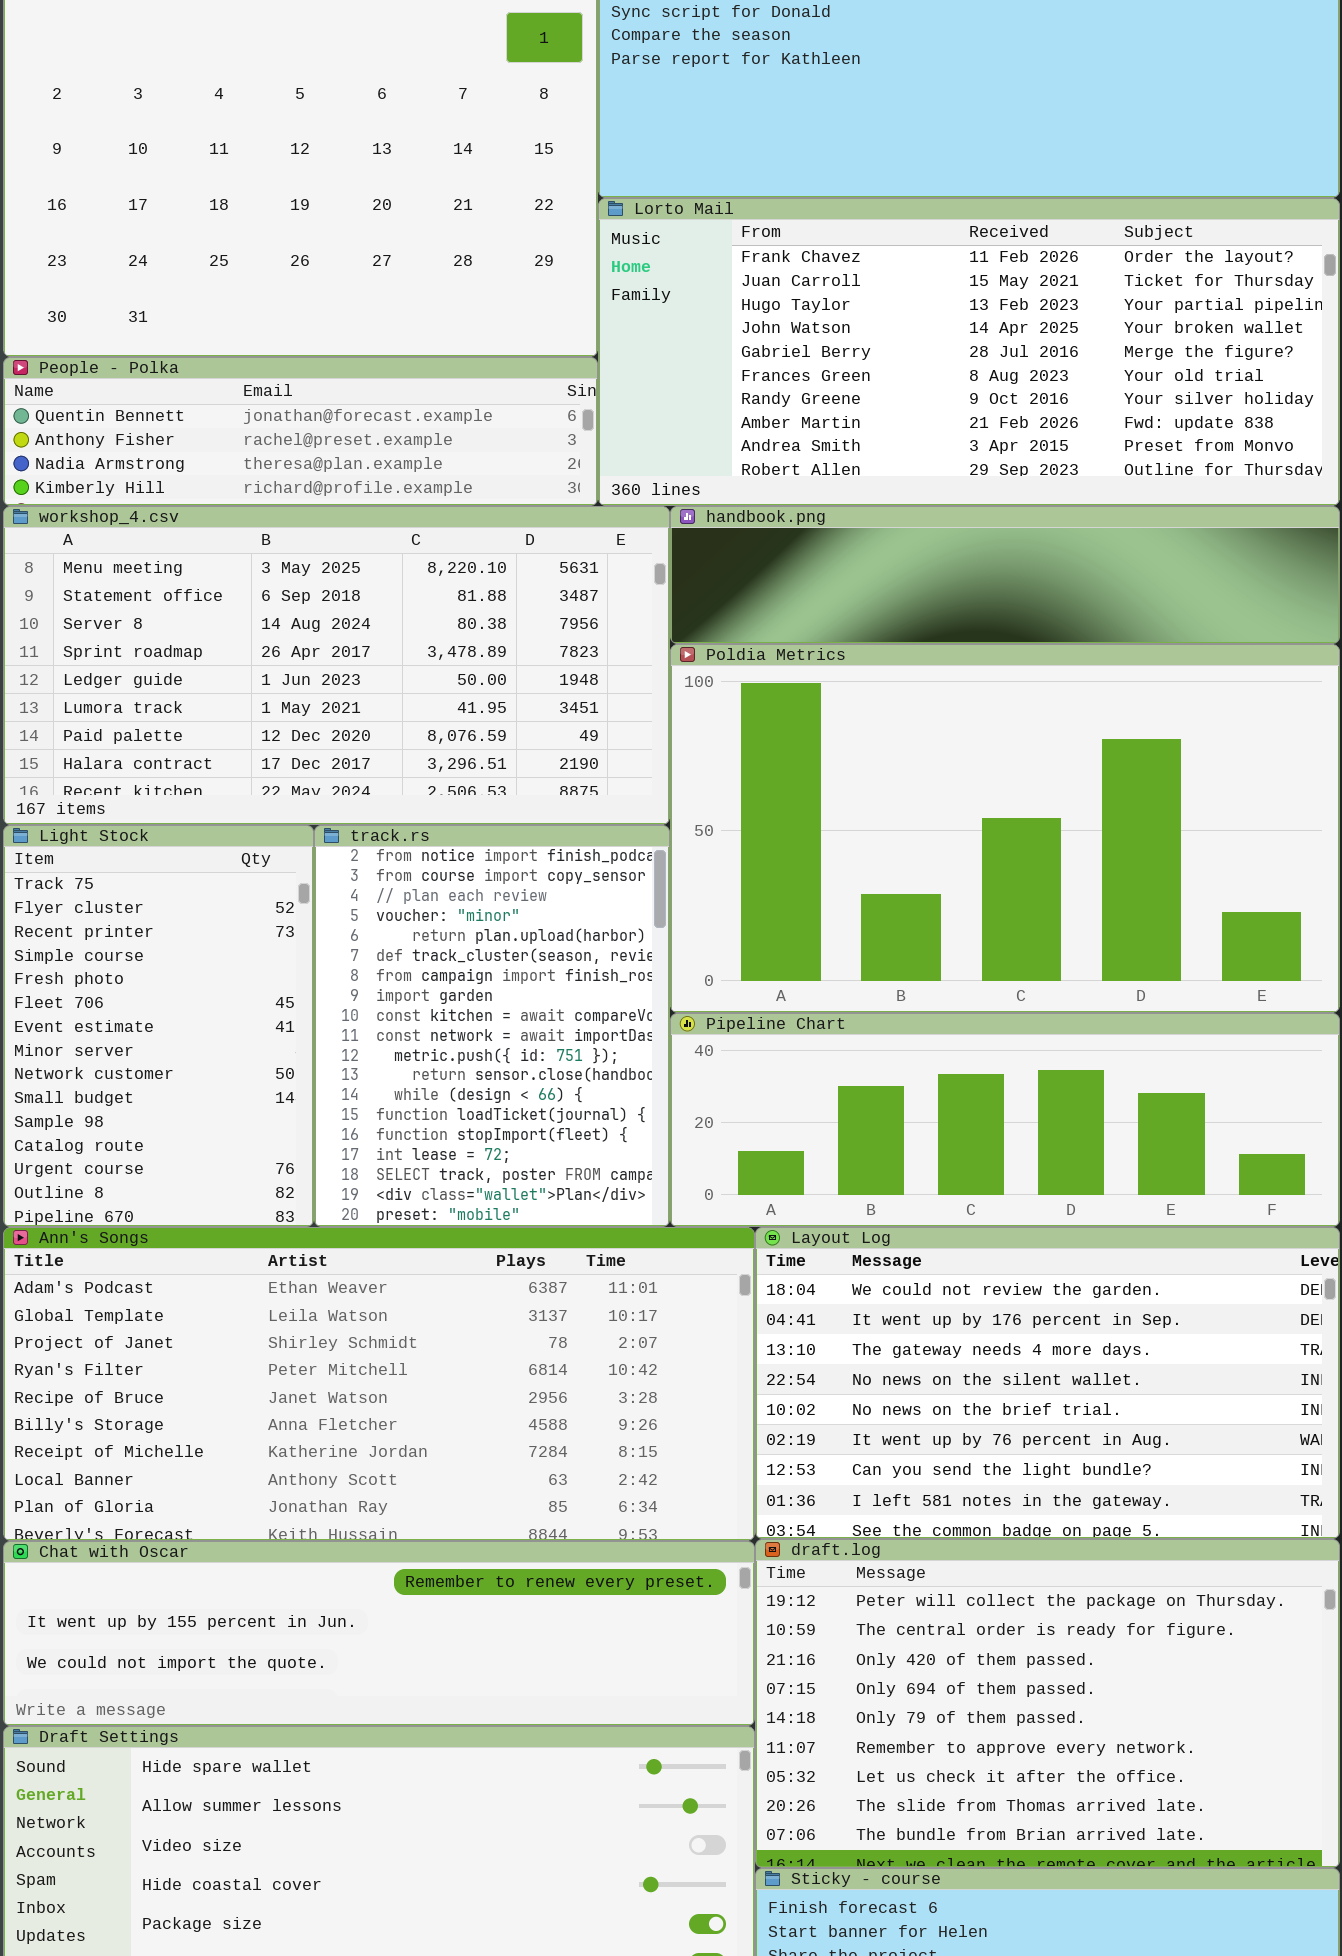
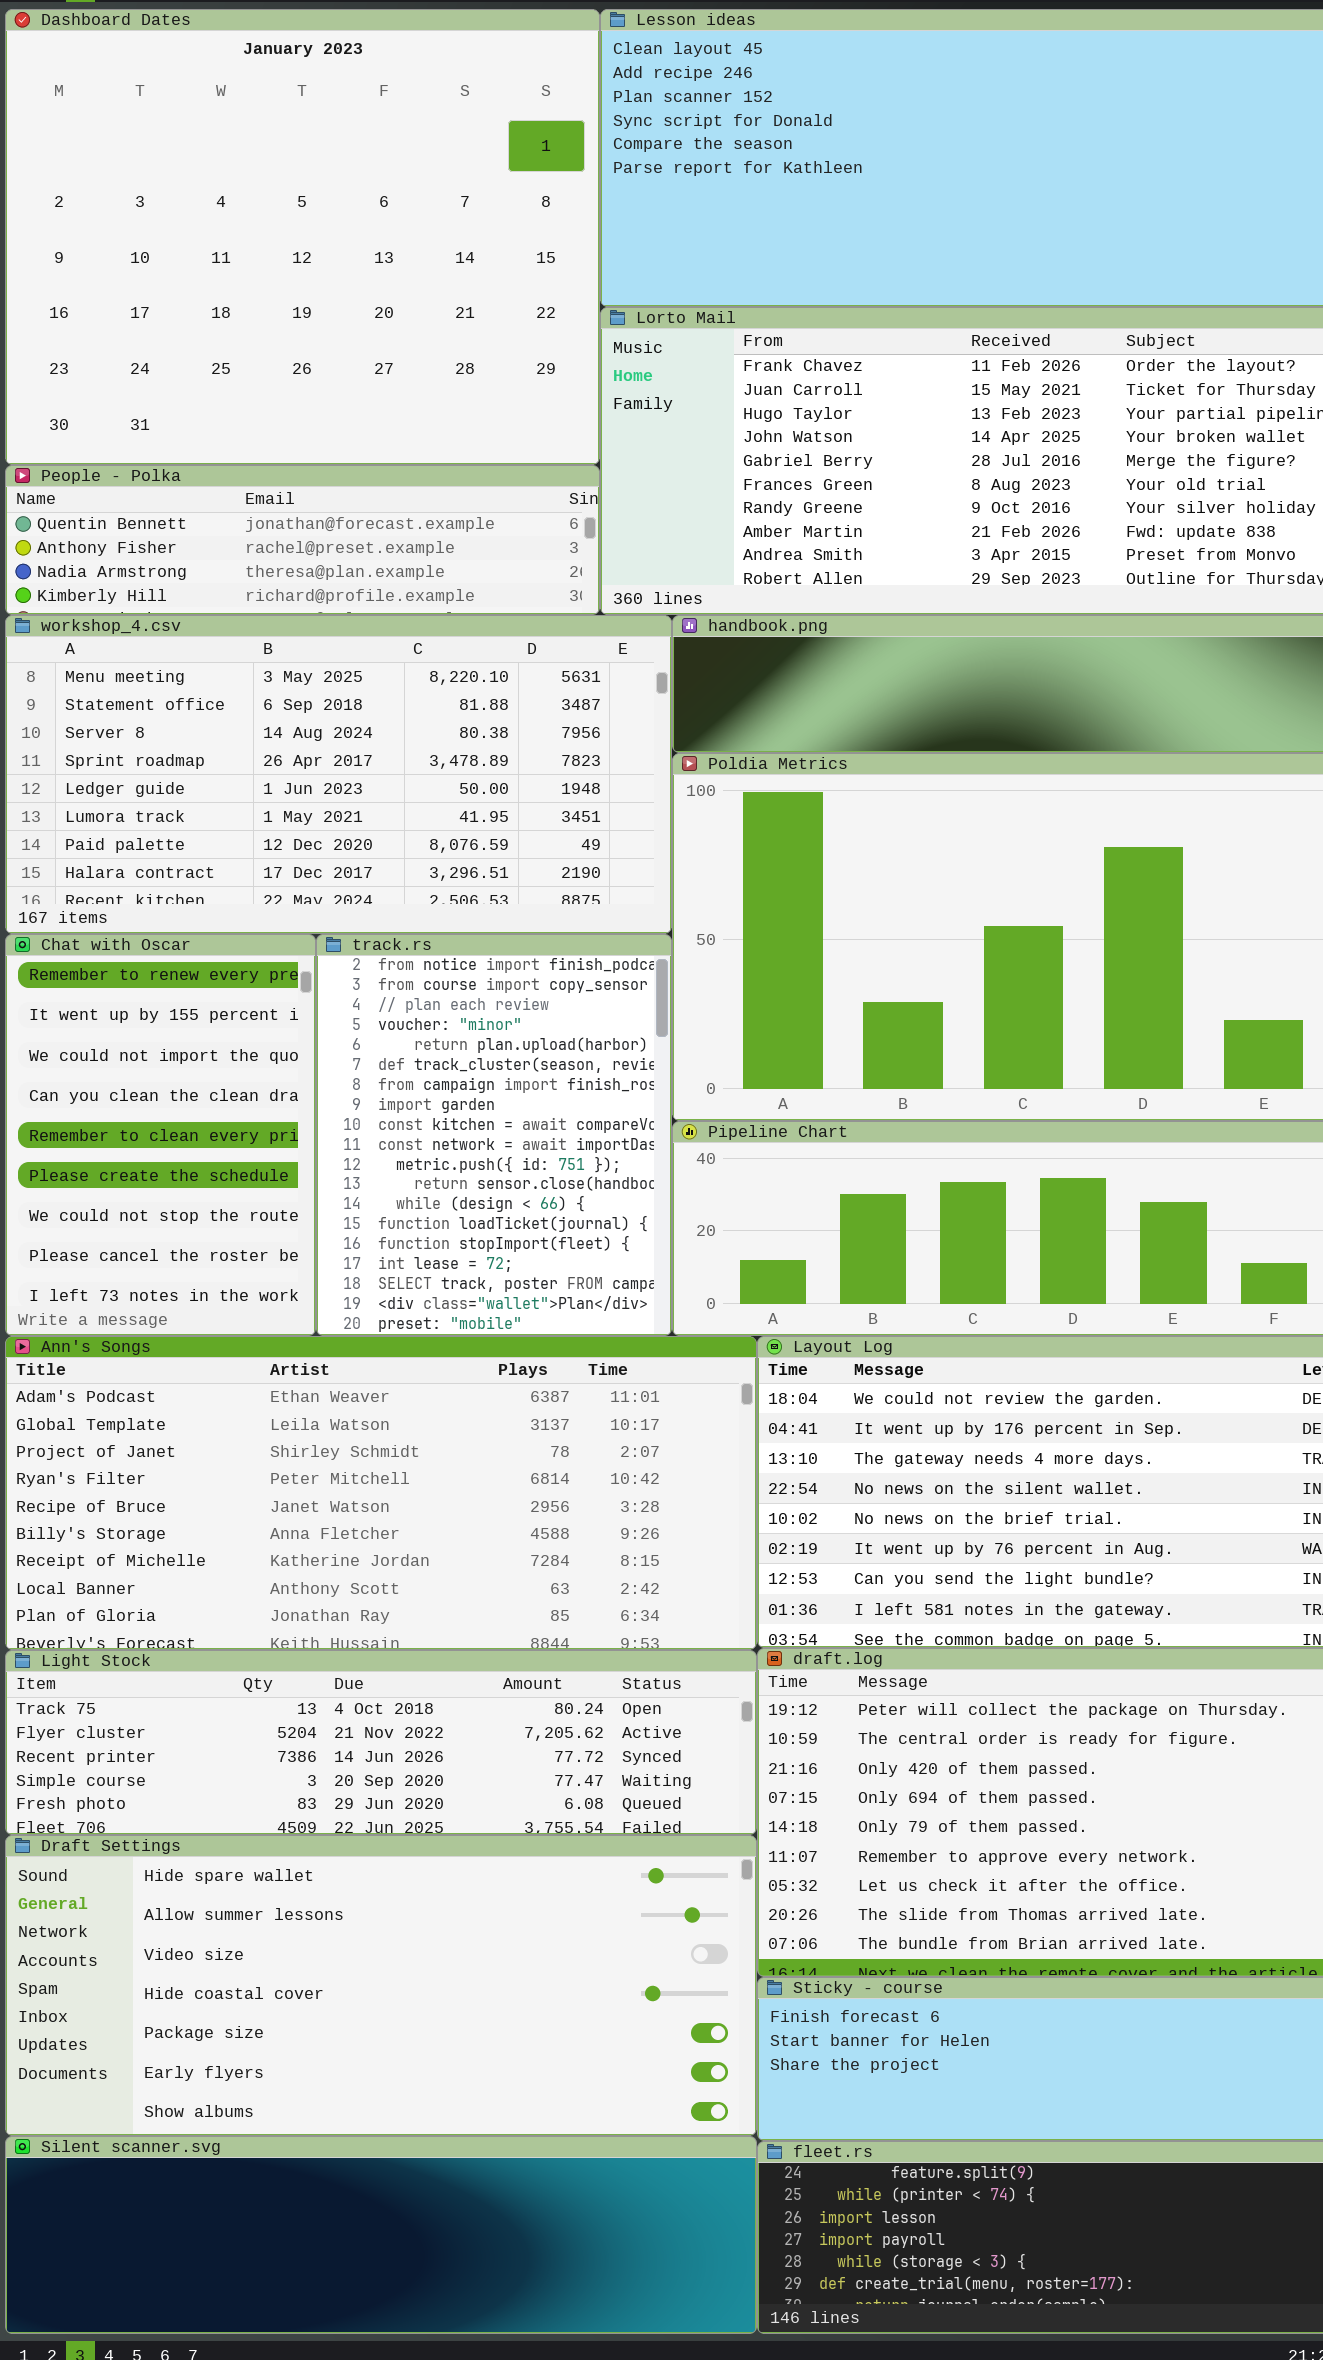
Light Stock: [3,825,314,1227] -> [5,1650,757,1835], moved, resized
Chat with Oscar: [3,1541,755,1726] -> [5,934,316,1336], moved, resized

